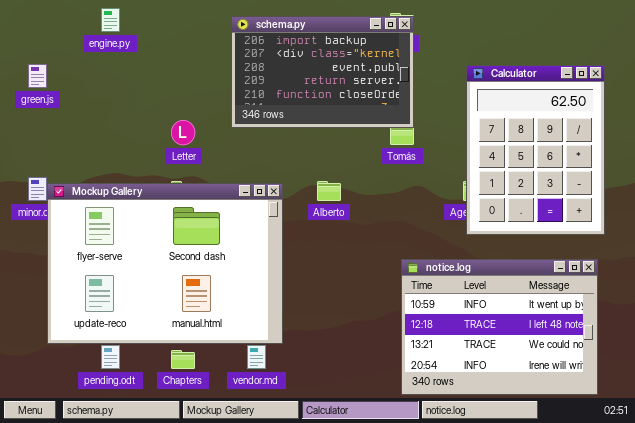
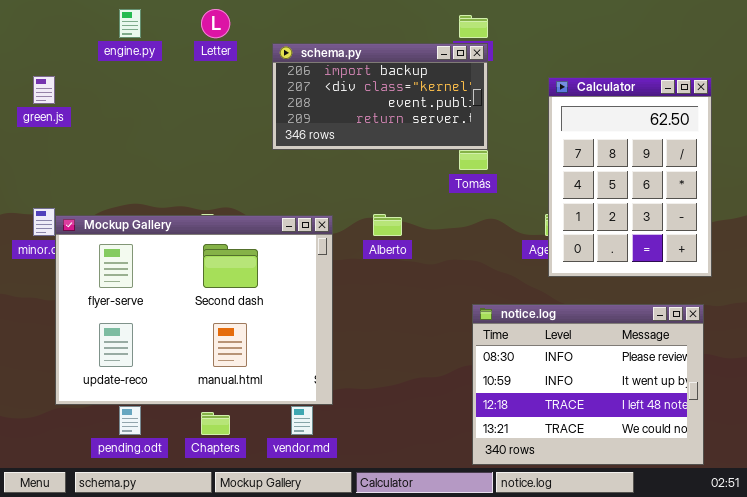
schema.py: [231,16,414,128] -> [272,43,488,150], resized
Letter: [171,120,195,145] -> [201,9,230,38], moved
notice.log: [401,259,598,395] -> [472,304,704,465], scrolled up 1 row

